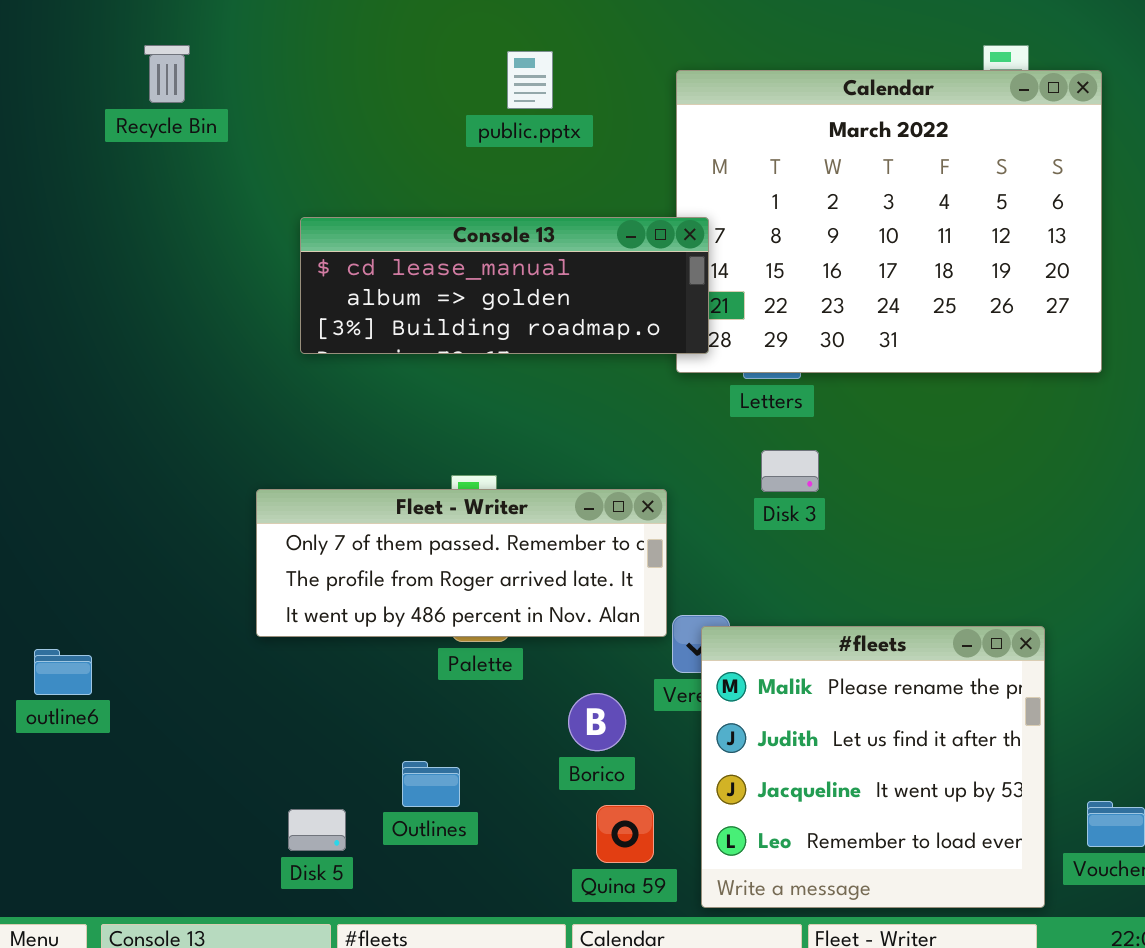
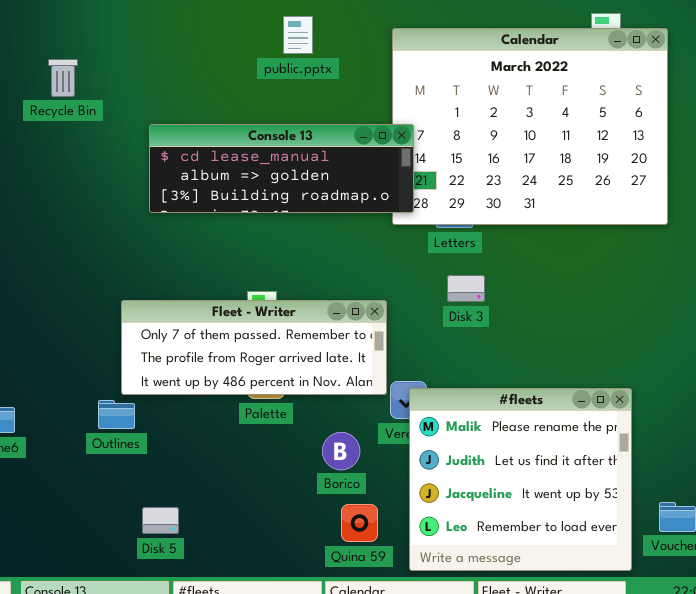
Recycle Bin: [144,45,190,103] -> [48,59,78,97], moved
Outlines: [402,761,460,807] -> [98,400,135,429], moved

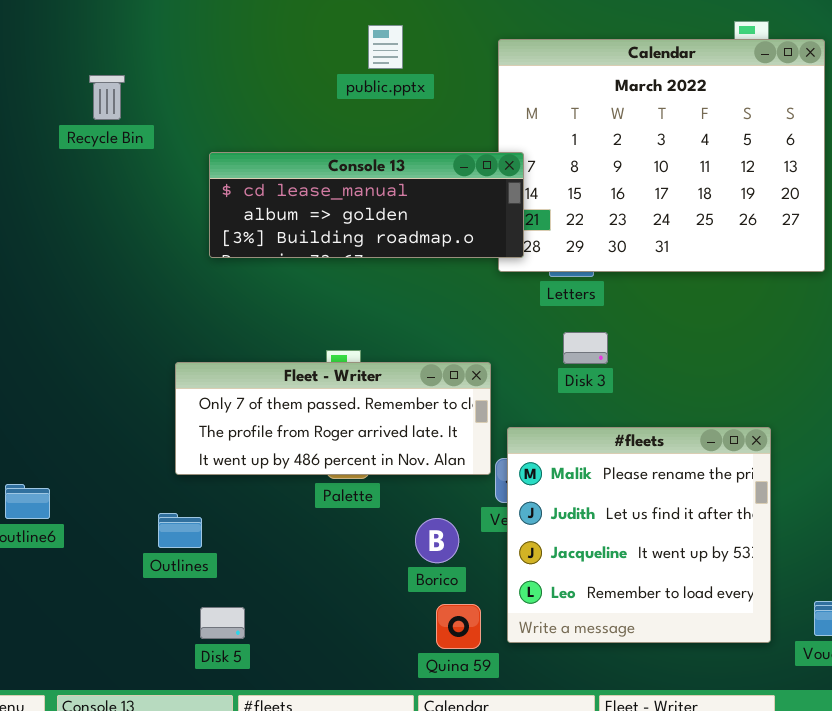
#fleets: [409,388,632,571] -> [507,427,771,643], moved
Outlines: [98,400,135,429] -> [158,513,202,548], moved

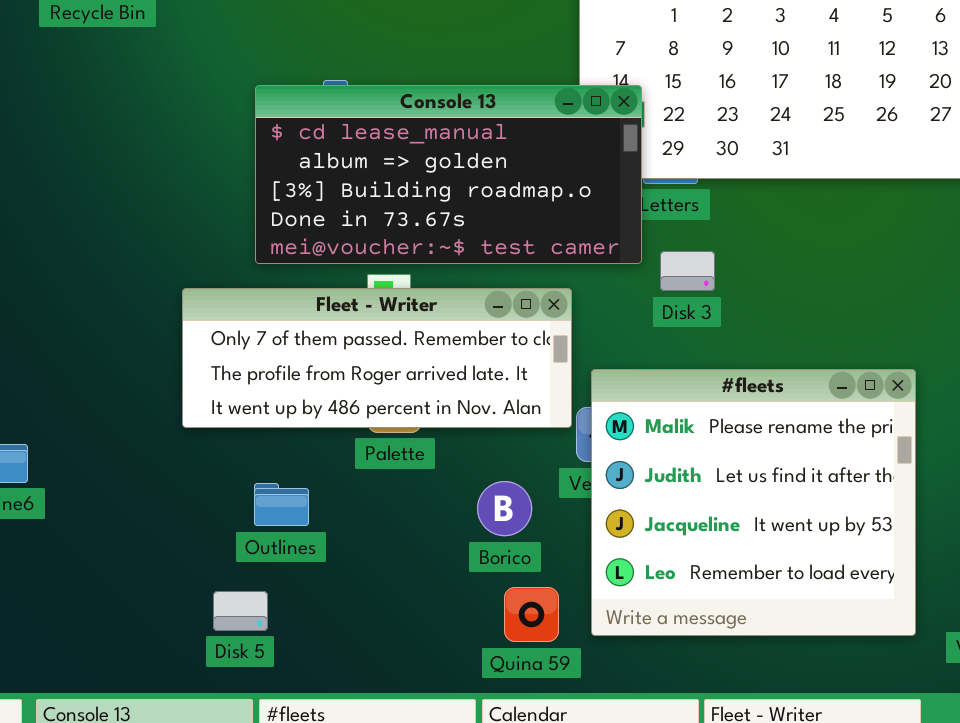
Console 13: [209,152,524,258] -> [255,85,642,264], moved, resized
Outlines: [158,513,202,548] -> [254,483,309,526], moved

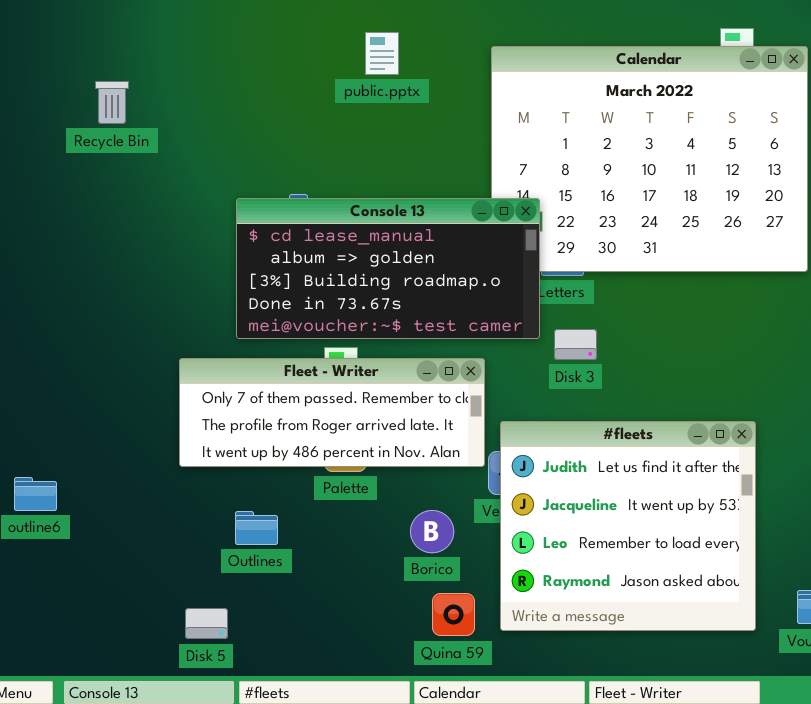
#fleets: [591,369,916,636] -> [500,421,756,631], scrolled down 1 row
Disk 5: [213,591,268,631] -> [185,608,228,639], moved

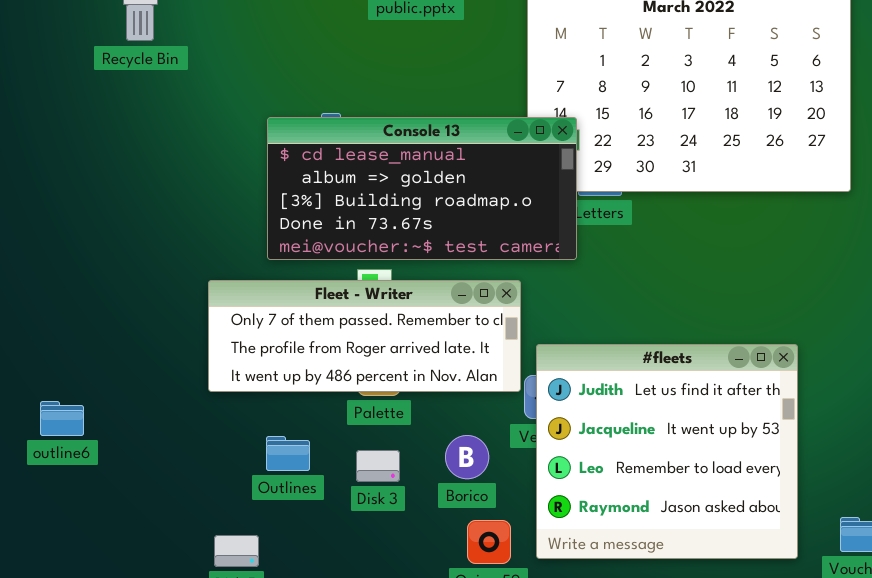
Disk 3: [554,329,597,360] -> [356,450,400,482], moved

